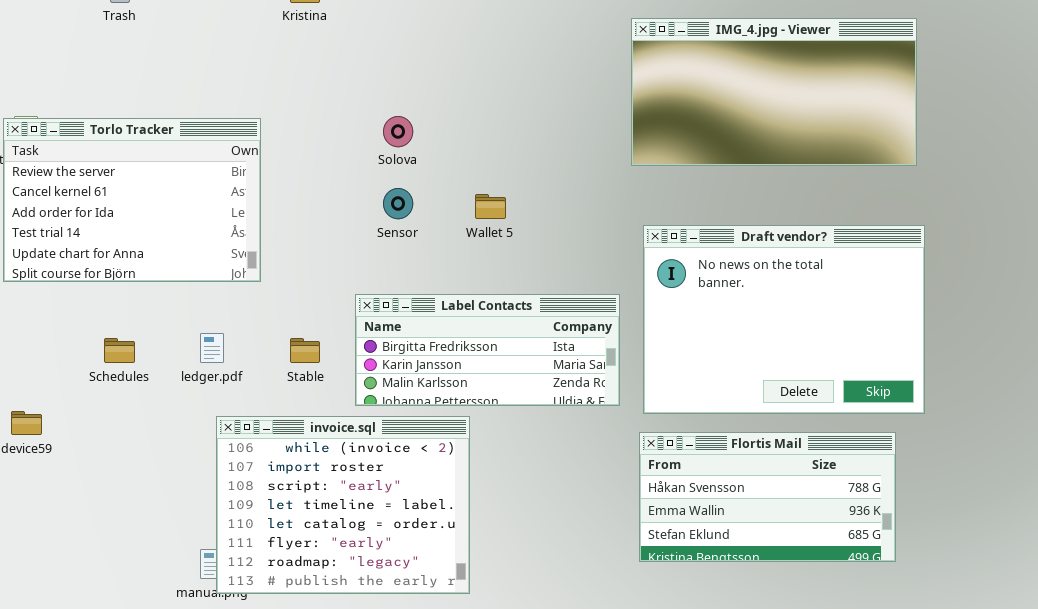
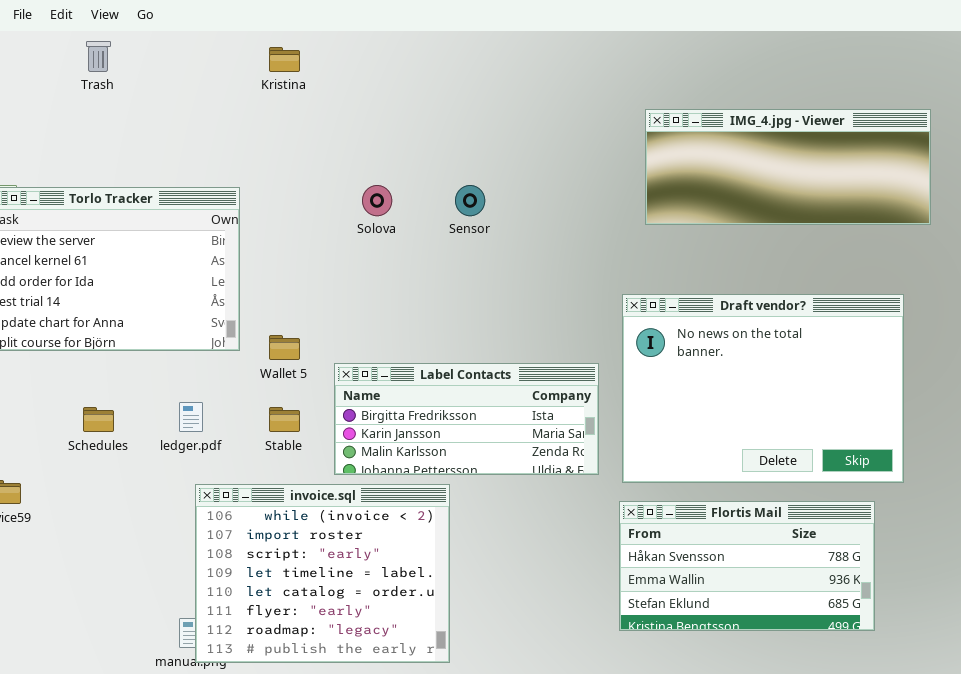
IMG_4.jpg - Viewer: [631,18,917,166] -> [645,109,931,225], moved, resized
Sensor: [383,188,413,219] -> [455,185,485,216], moved
Wallet 5: [475,194,506,219] -> [269,335,300,360], moved

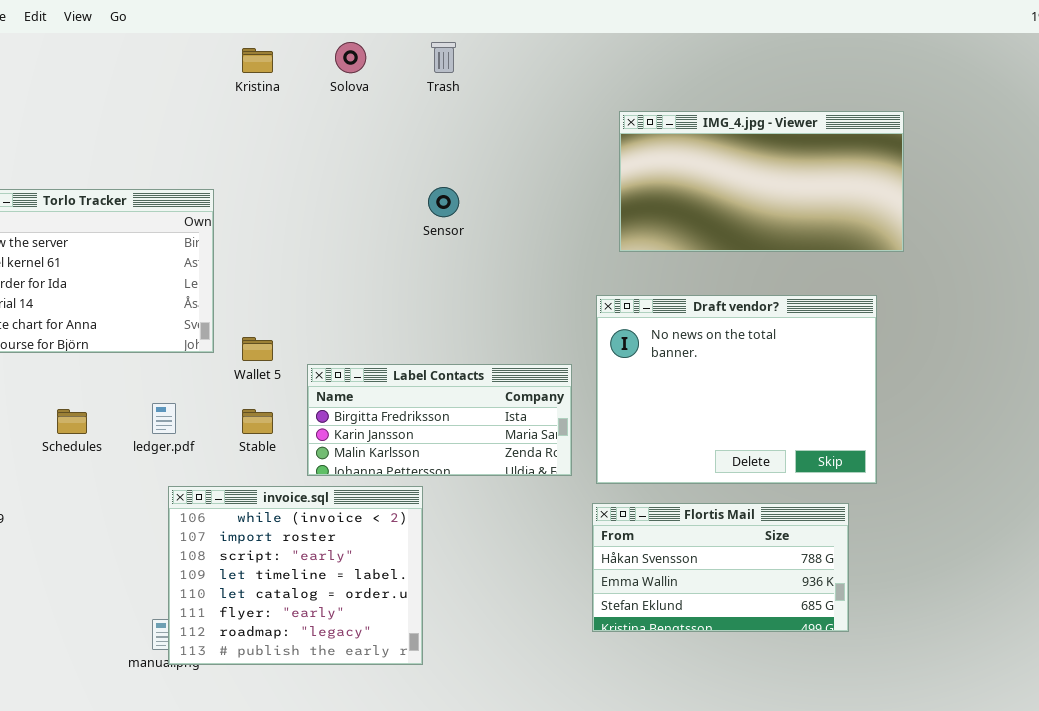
Trash: [86,41,111,72] -> [431,42,456,73], moved
IMG_4.jpg - Viewer: [645,109,931,225] -> [619,111,904,252], resized
Solova: [362,185,392,216] -> [335,42,366,73], moved

